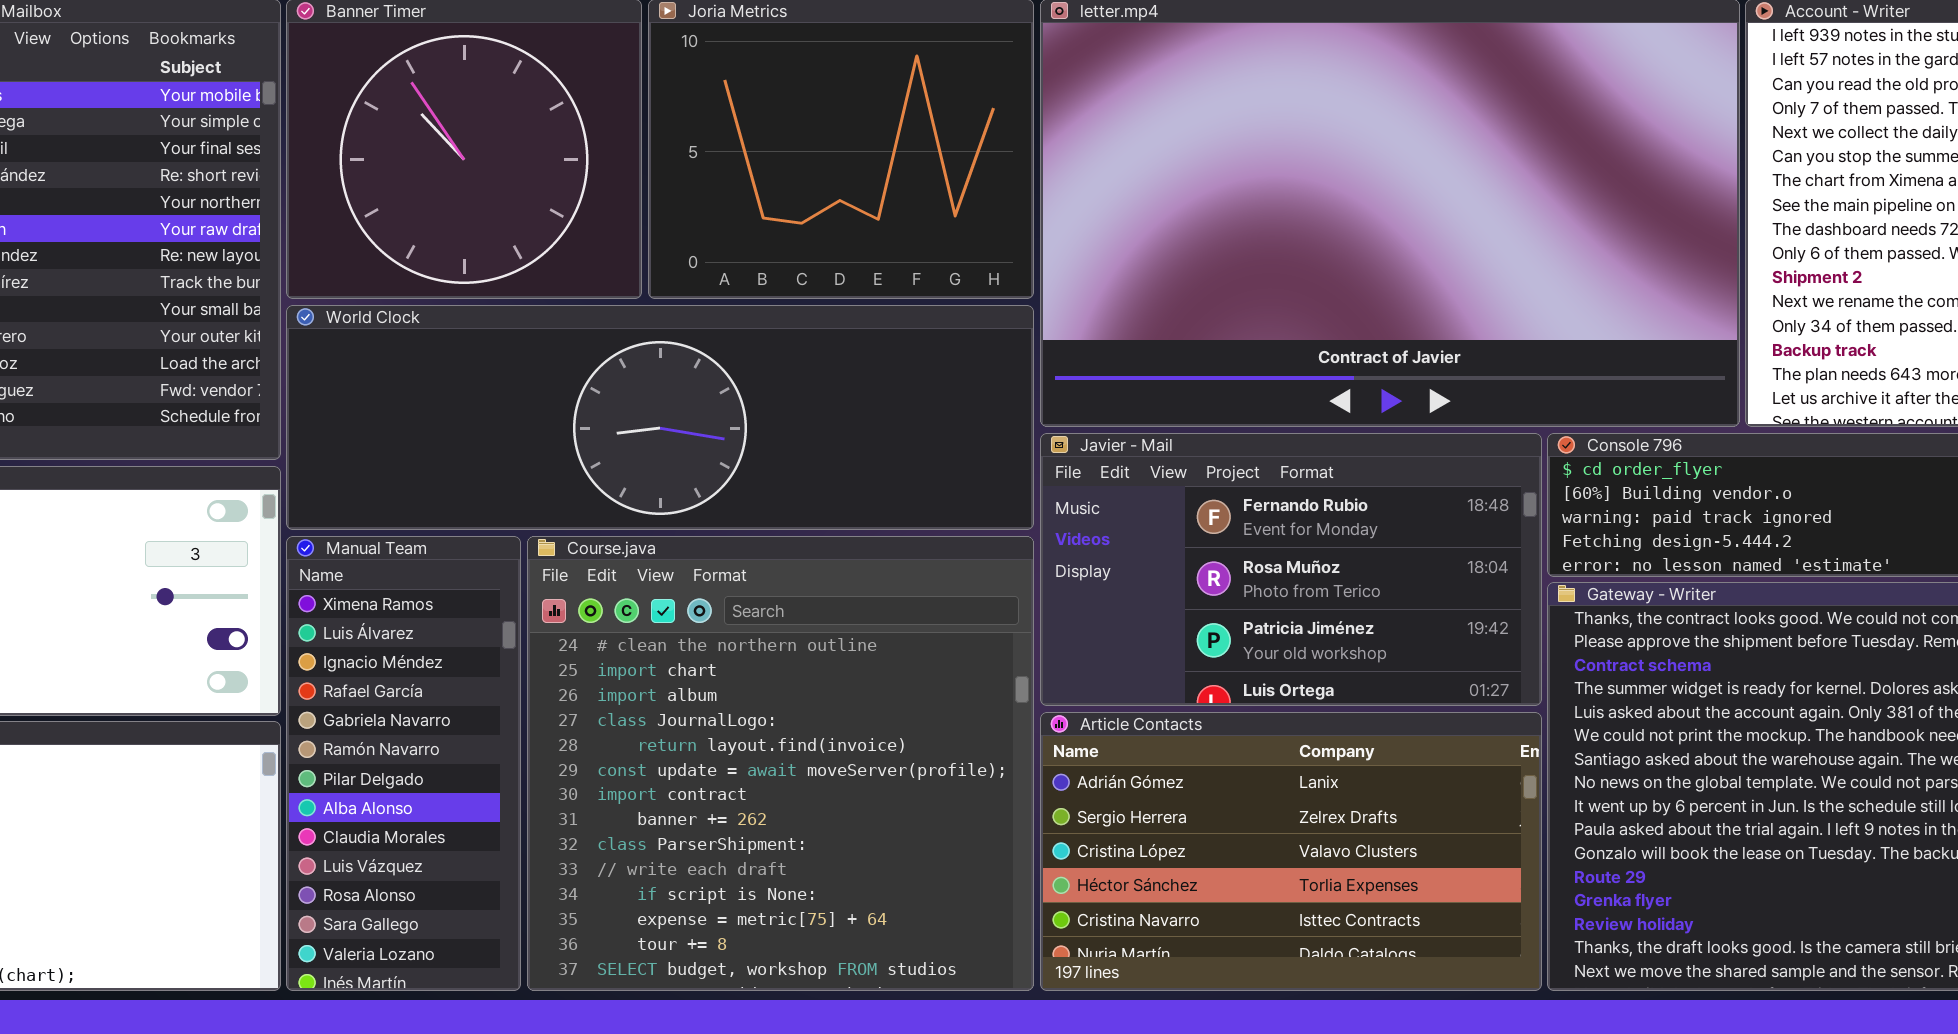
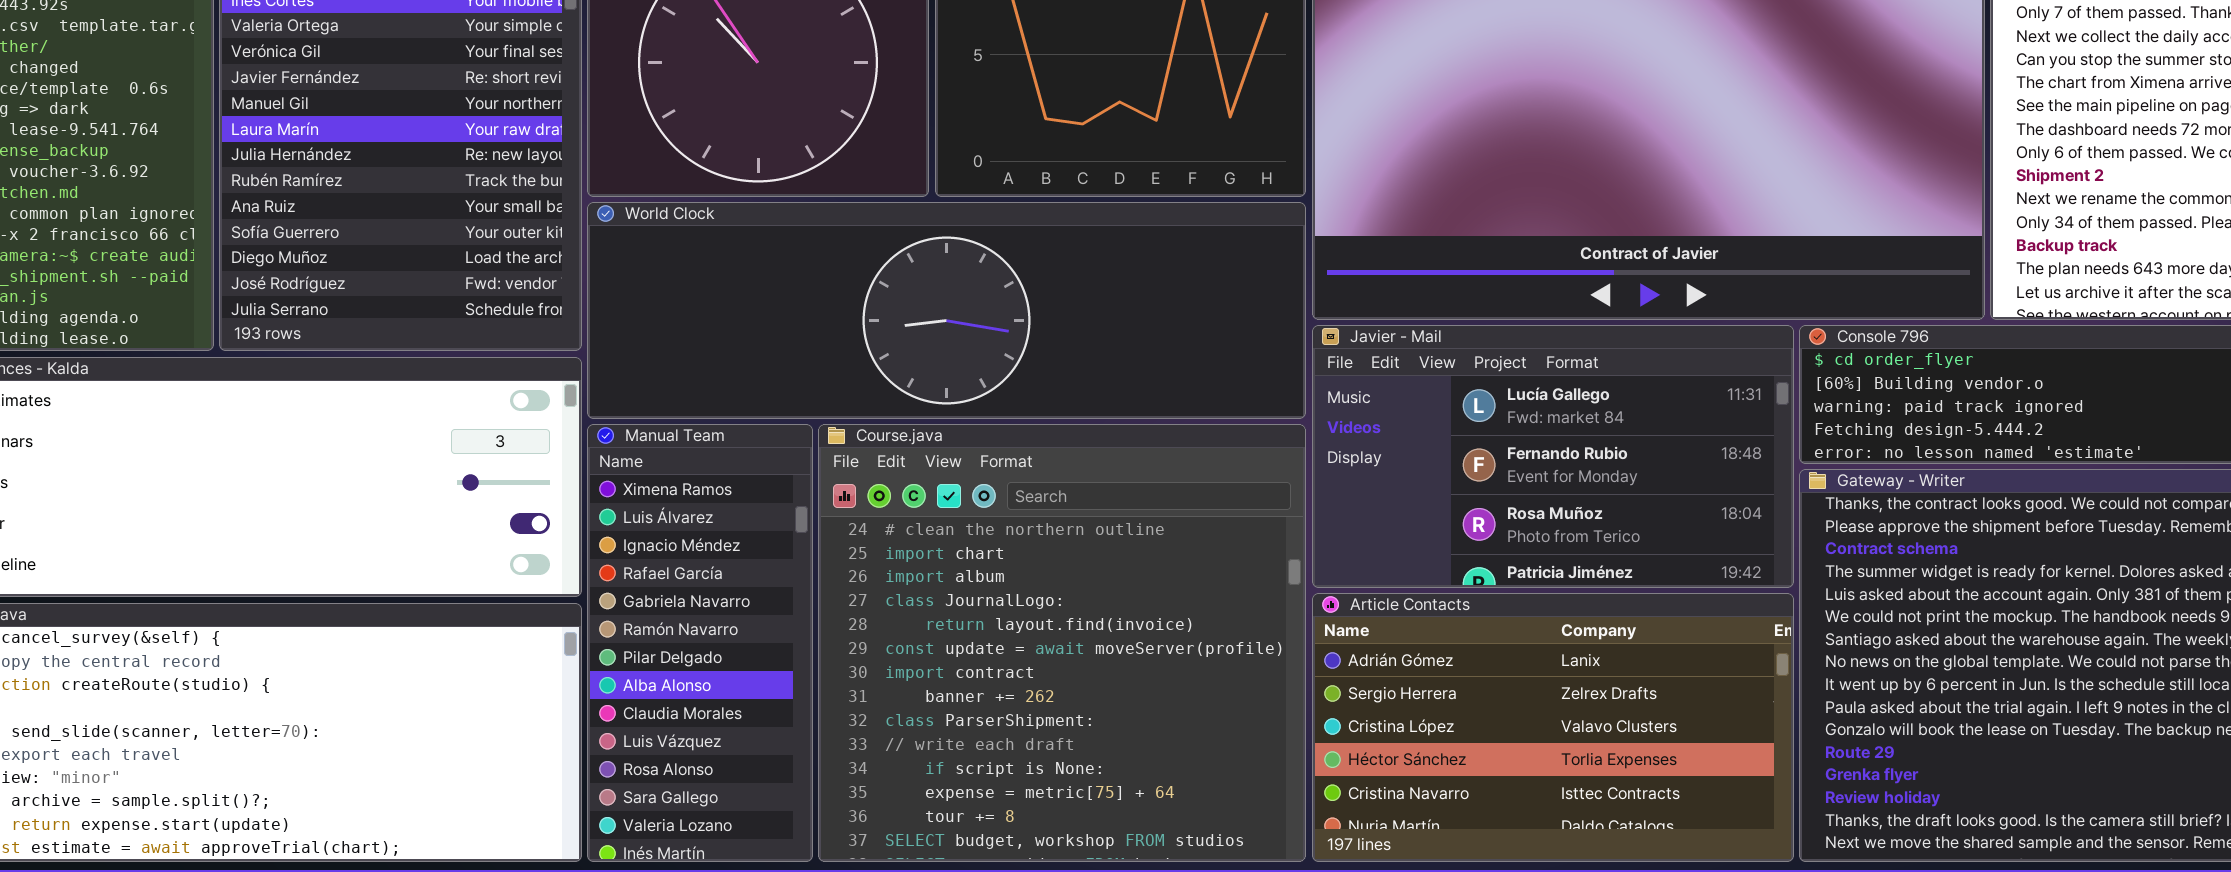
Javier - Mail: [1040,433,1542,706] -> [1312,325,1794,588], scrolled up 1 row

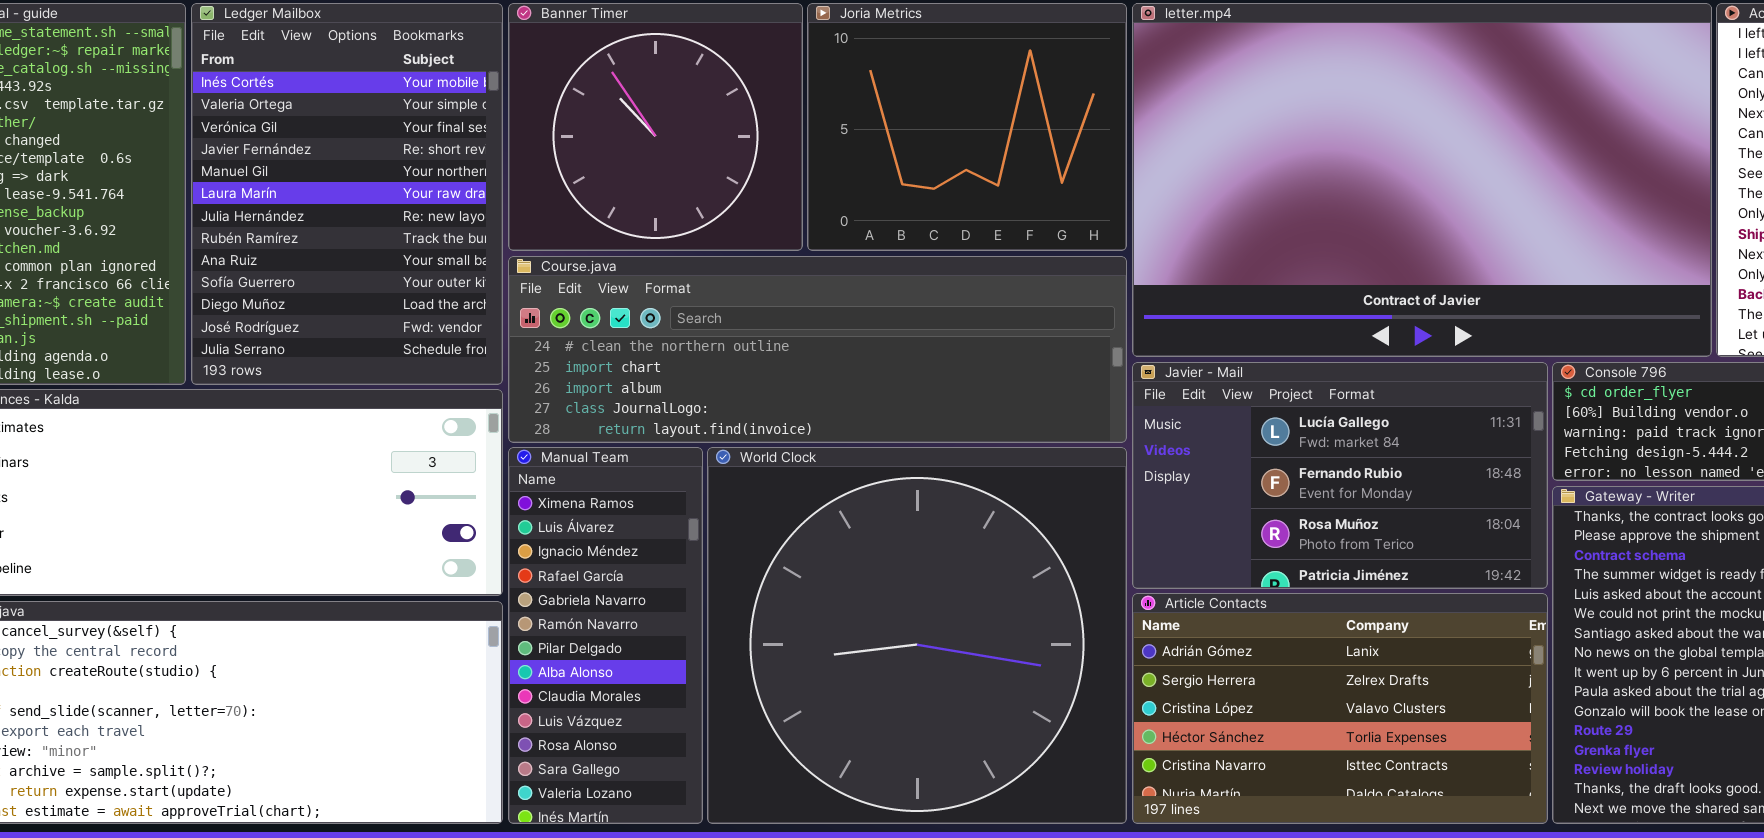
World Clock: [587,202,1306,419] -> [707,447,1127,824], moved, resized
Course.java: [818,424,1306,862] -> [508,256,1127,443], moved, resized

